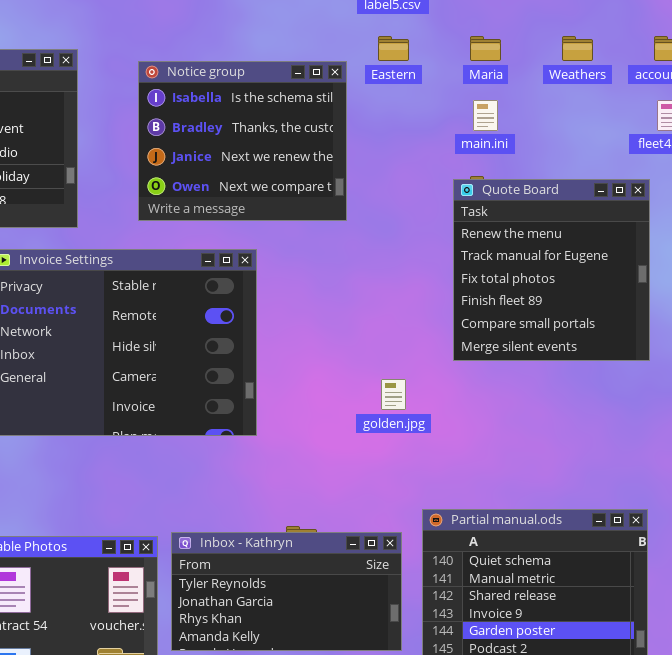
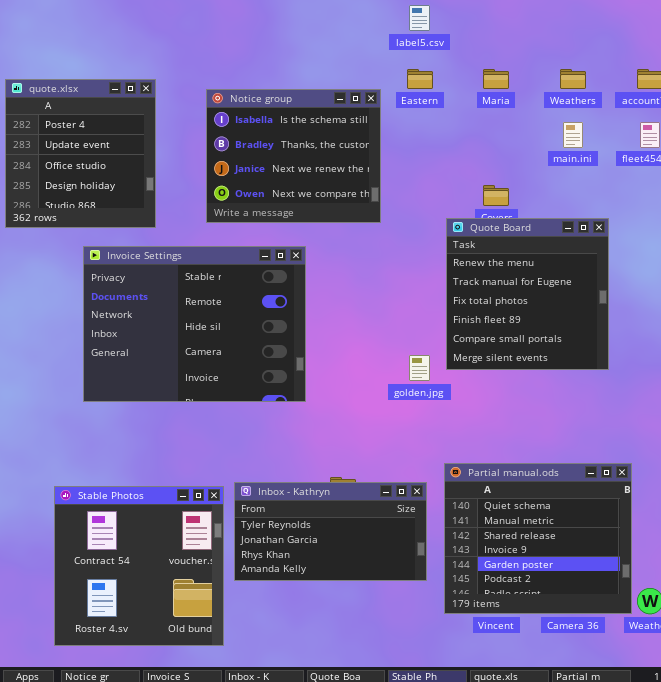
main.ini: [473,100,498,131] -> [563,122,583,148], moved
Quote Board: [453,179,650,361] -> [446,218,609,370], moved

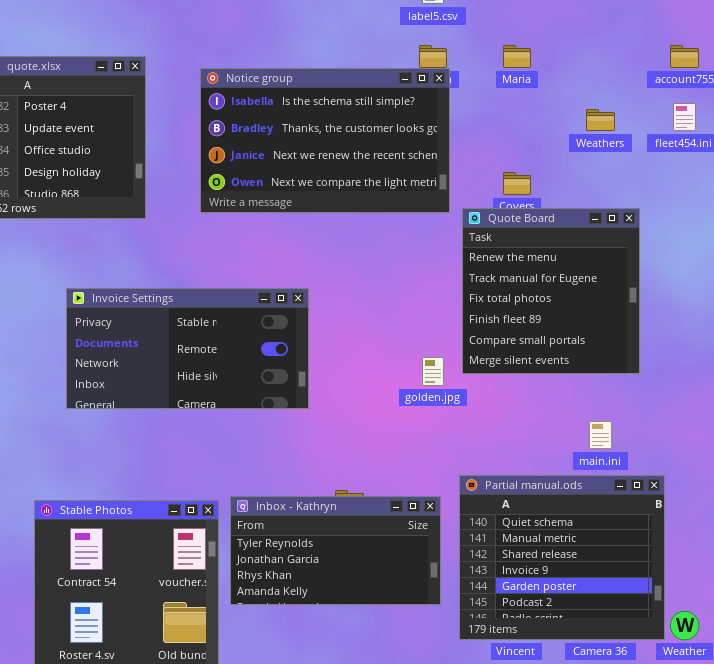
Weathers: [560,69,586,89] -> [586,109,615,131], moved
Notice group: [206,89,381,223] -> [200,68,450,213], resized
main.ini: [563,122,583,148] -> [589,421,612,449], moved
Invoice Settings: [83,246,306,402] -> [66,288,309,409], resized

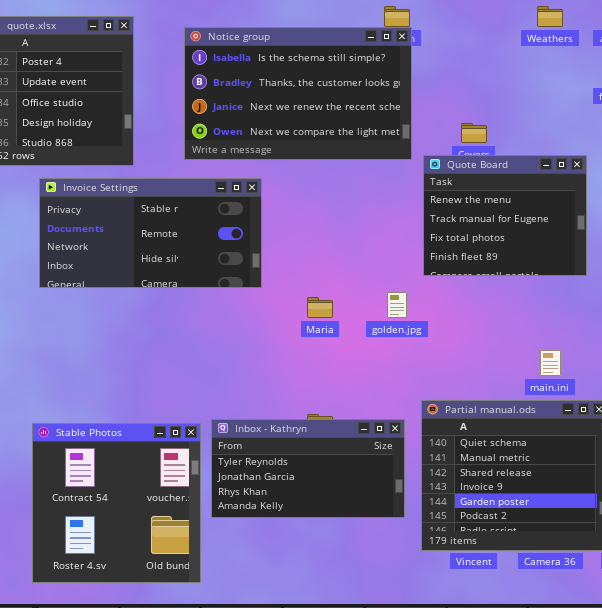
Maria: [503,45,531,68] -> [307,297,333,318], moved
Weathers: [586,109,615,131] -> [537,6,563,27], moved
Quote Board: [462,208,640,374] -> [423,155,587,276], resized
Invoice Settings: [66,288,309,409] -> [39,178,262,288], moved

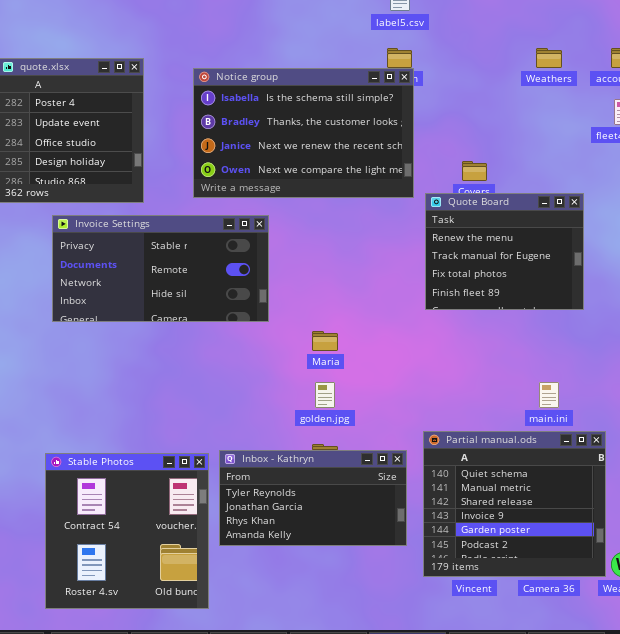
golden.jpg: [387,292,407,318] -> [315,382,335,408], moved

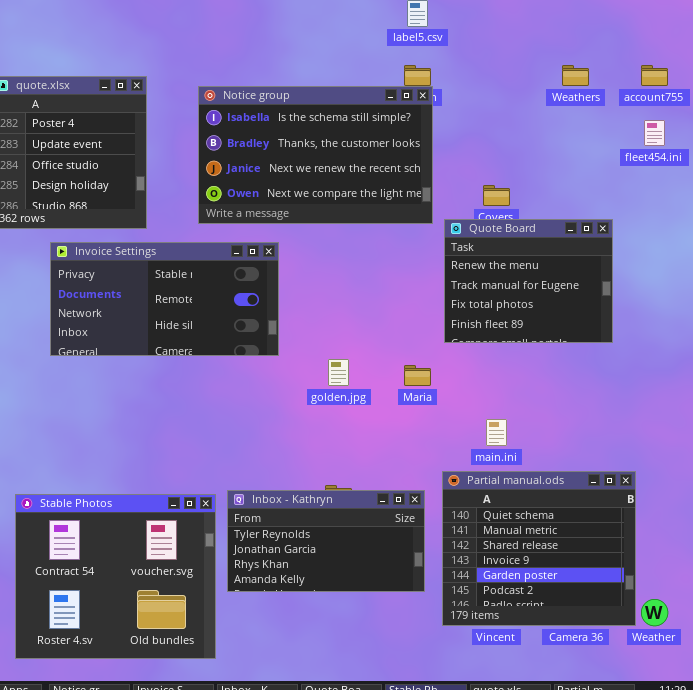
Maria: [312,331,338,351] -> [404,365,431,386], moved
golden.jpg: [315,382,335,408] -> [328,359,349,386], moved
main.ini: [539,382,559,408] -> [486,419,507,446], moved
Stable Photos: [45,453,209,609] -> [15,494,216,659], resized

